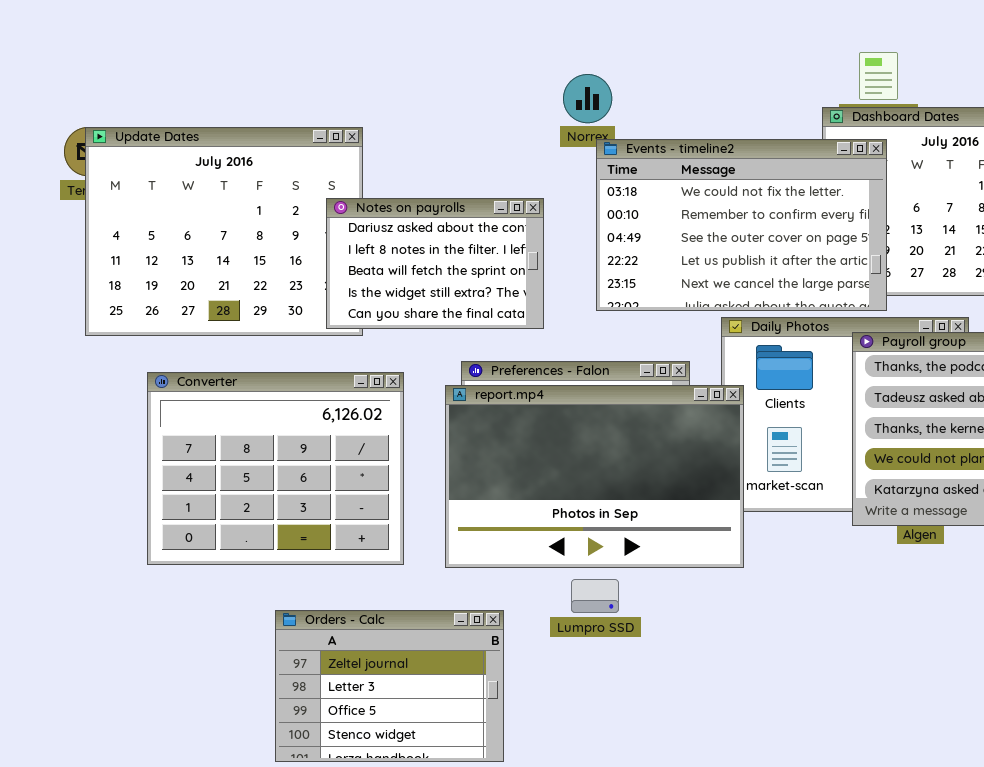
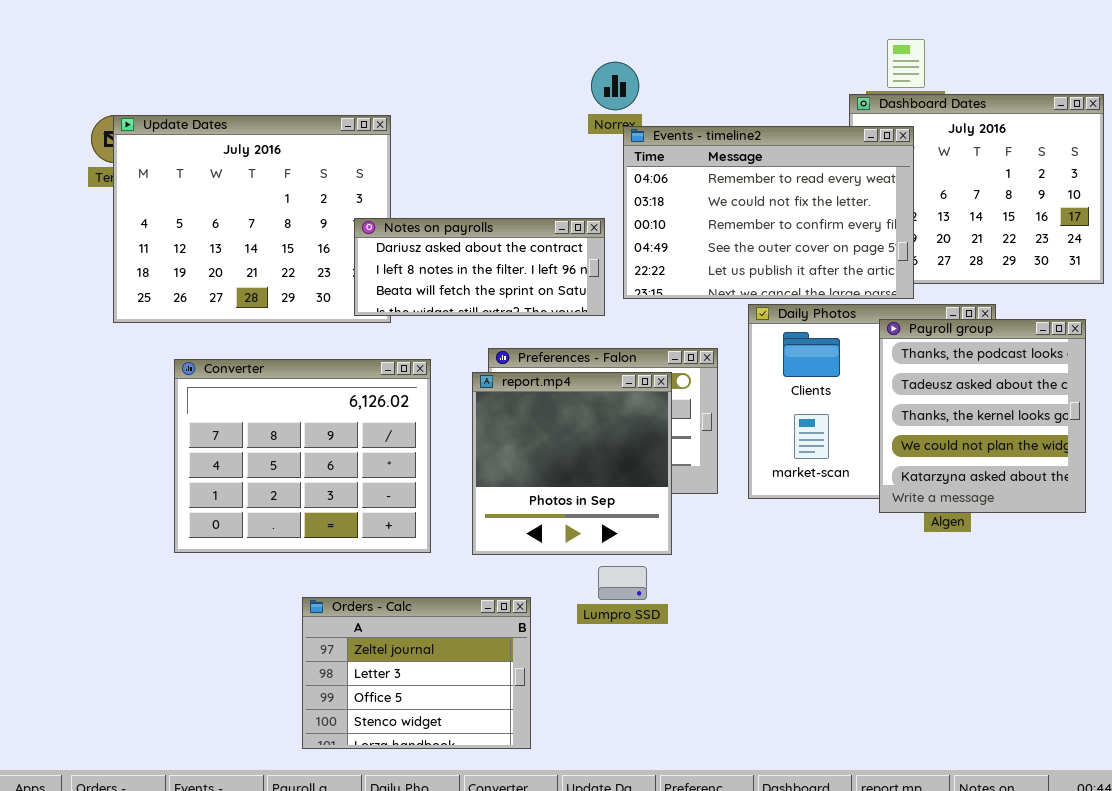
Events - timeline2: [596,139,887,311] -> [623,126,914,299], scrolled up 1 row
Notes on payrolls: [326,198,544,329] -> [354,218,605,316], resized
report.mp4: [445,385,744,568] -> [472,372,672,555], resized

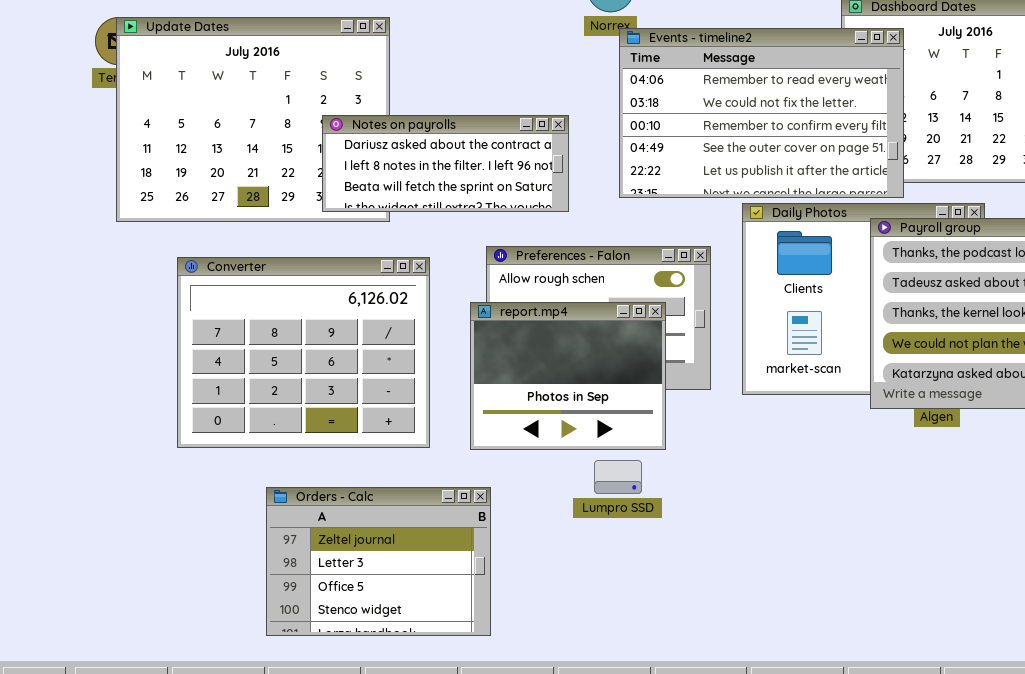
Notes on payrolls: [354,218,605,316] -> [322,115,569,212], moved
report.mp4: [472,372,672,555] -> [470,302,666,450], resized
Orders - Calc: [302,597,531,749] -> [266,487,491,636], moved

